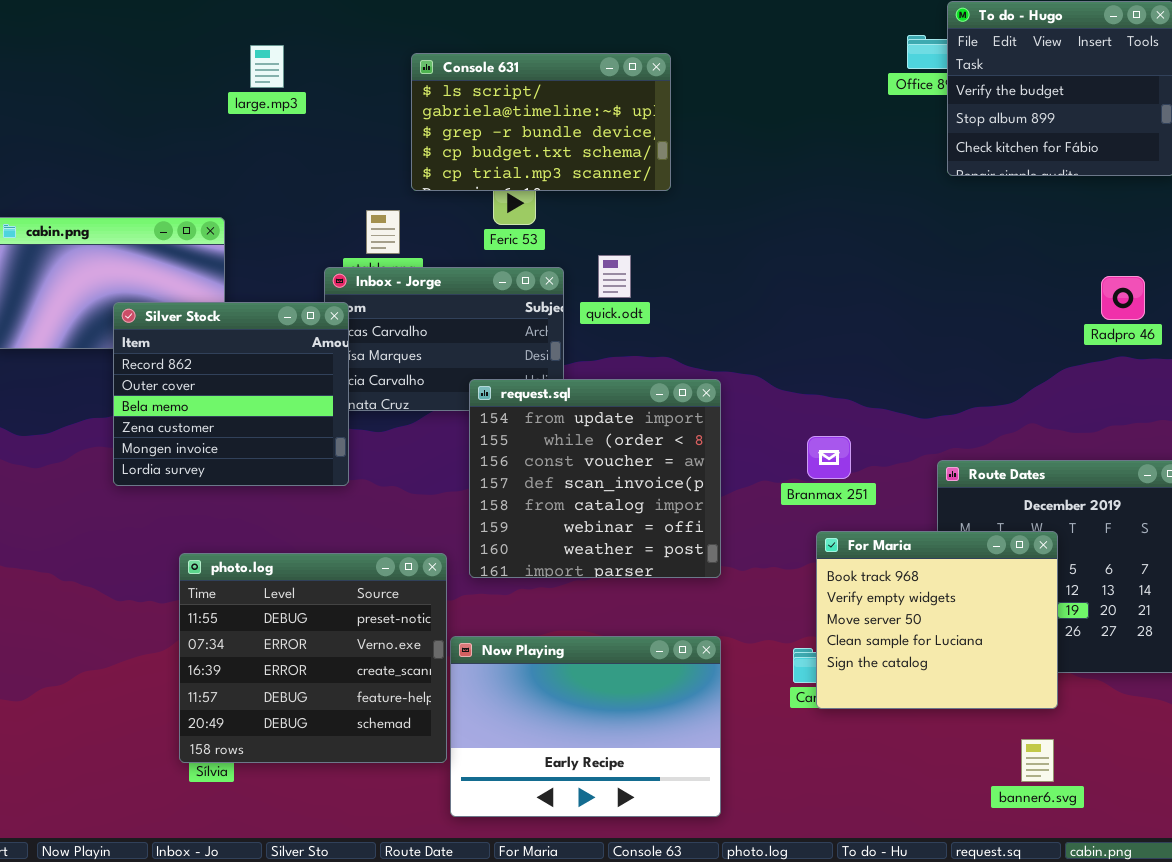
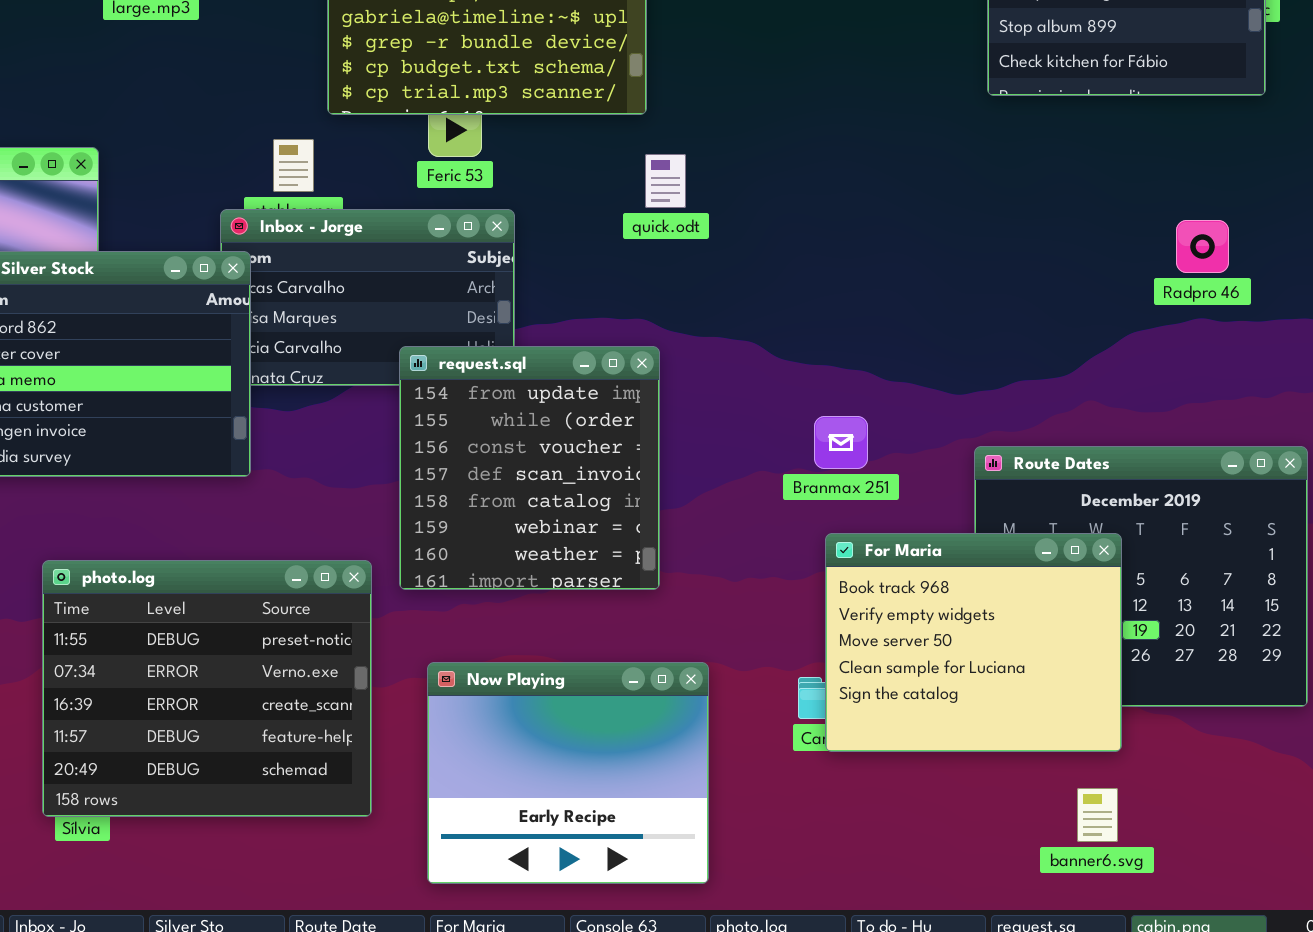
quick.odt: [598,255,631,298] -> [645,154,686,208], moved
request.sql: [469,379,721,578] -> [399,346,660,590], resized
Now Playing: [450,636,721,817] -> [427,662,709,884], resized

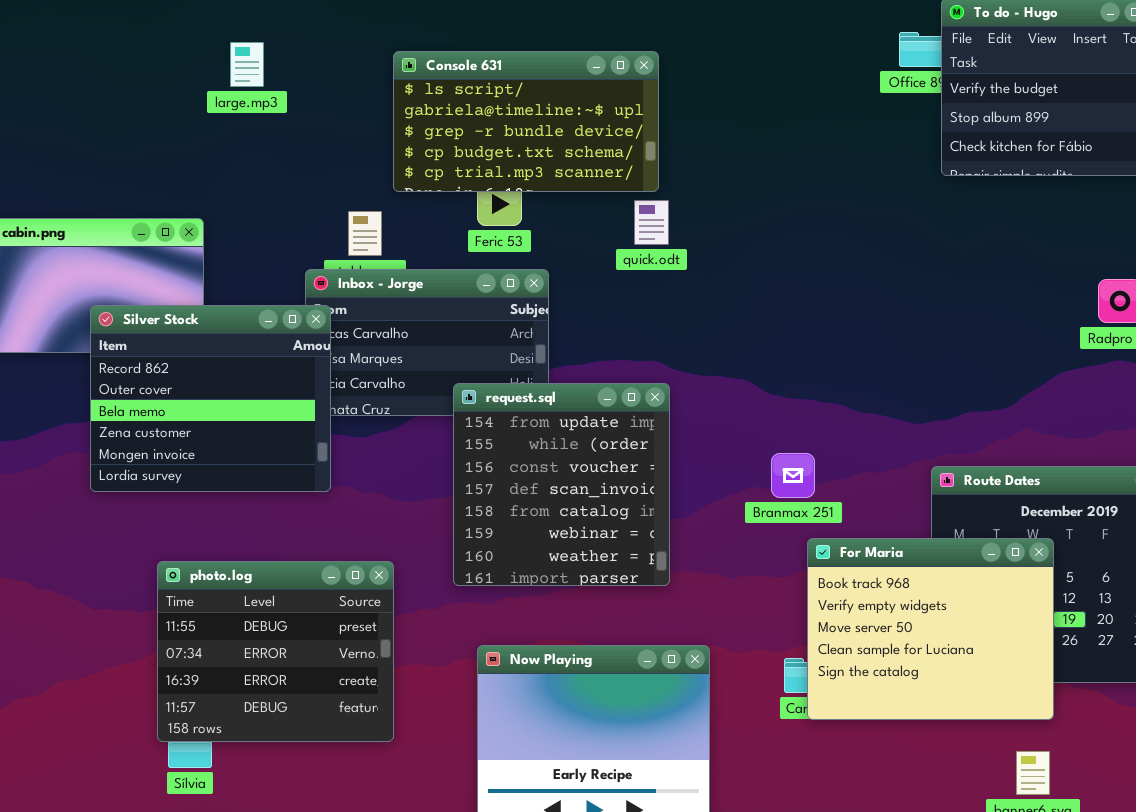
quick.odt: [645,154,686,208] -> [634,200,669,245], moved
Branmax 251: [814,416,868,469] -> [771,453,815,498], moved
photo.log: [42,560,372,817] -> [157,561,394,742], resized

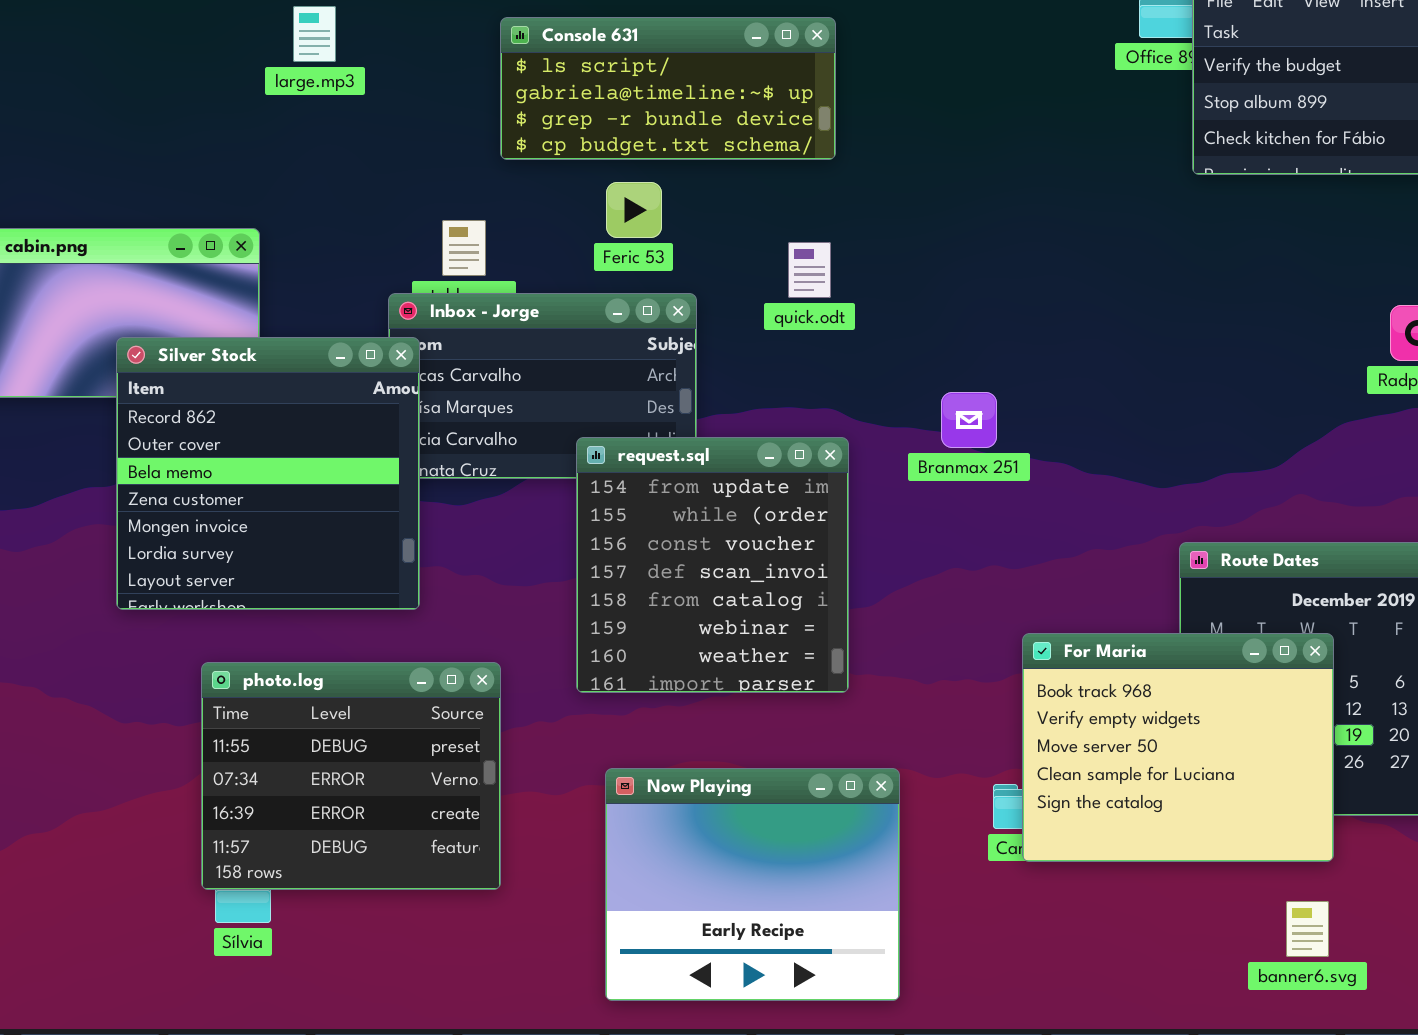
Console 631: [393,51,659,192] -> [500,17,836,160], resized
quick.odt: [634,200,669,245] -> [788,242,831,298], moved
Silver Stock: [90,305,331,492] -> [116,337,420,610], resized
Branmax 251: [771,453,815,498] -> [941,392,997,448], moved

